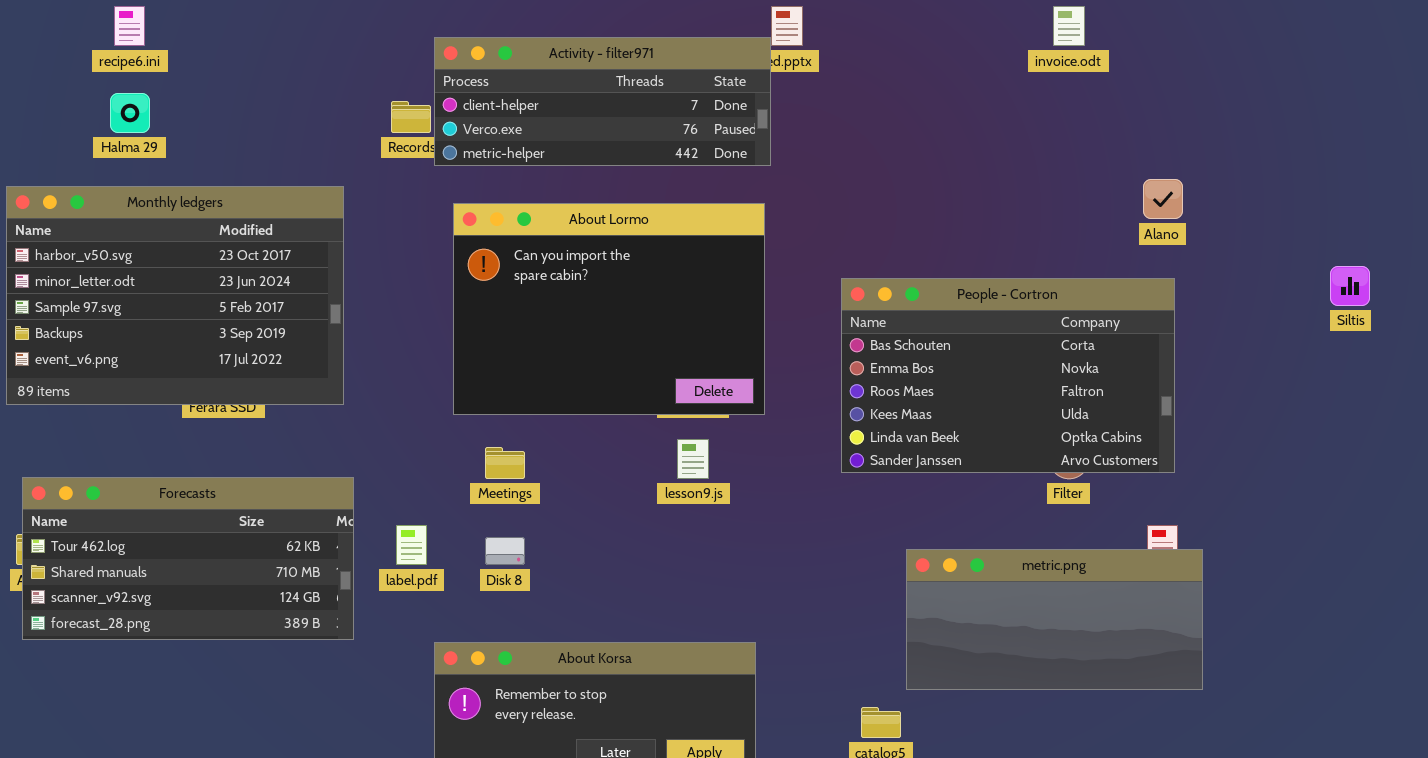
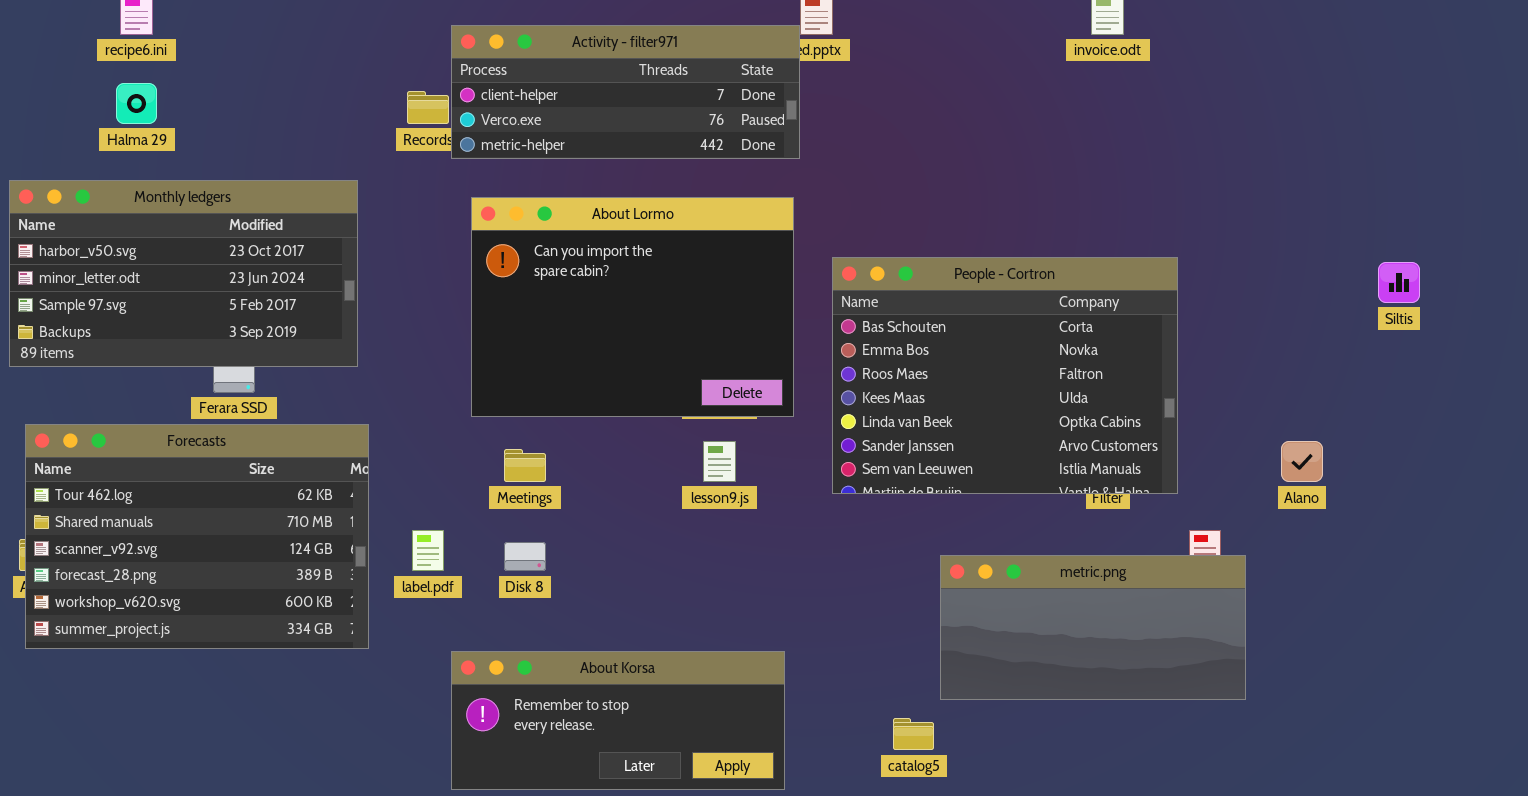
Alano: [1143,179,1183,219] -> [1281,441,1323,482], moved
Monthly ledgers: [6,186,344,405] -> [9,180,358,367], resized
People - Cortron: [841,278,1175,473] -> [832,257,1178,494], moved, resized
Forecasts: [22,477,354,640] -> [25,424,369,649], resized

